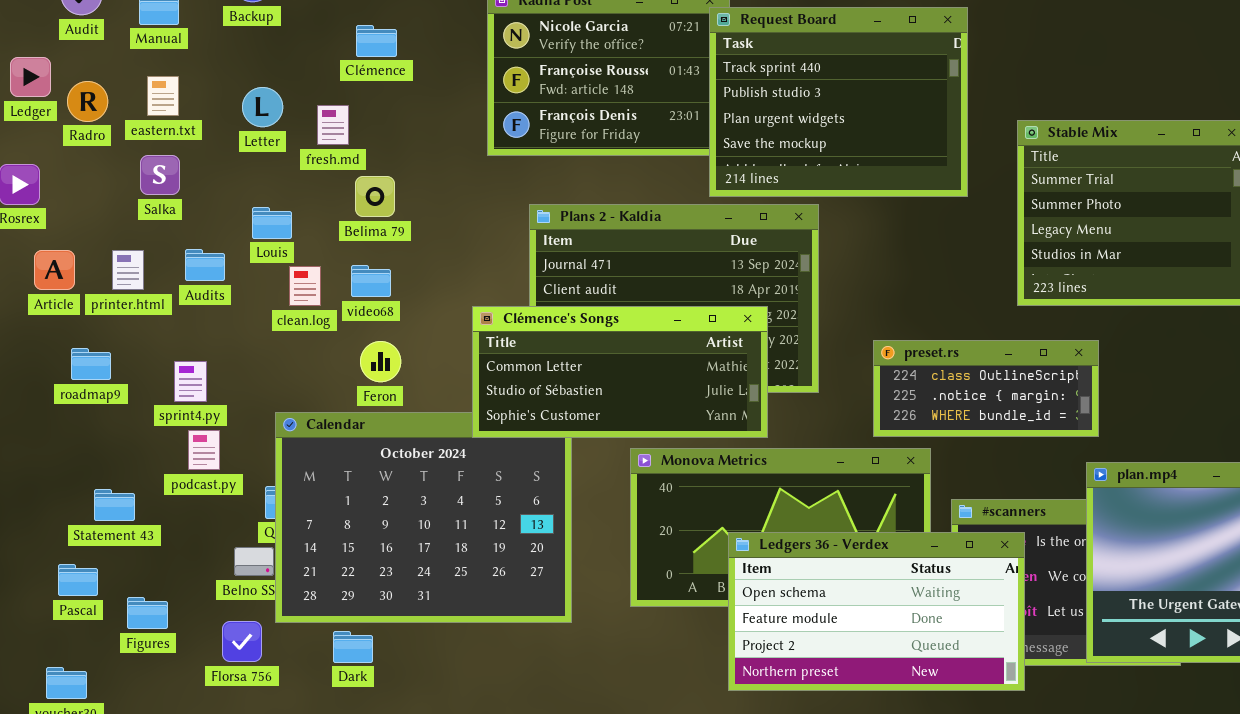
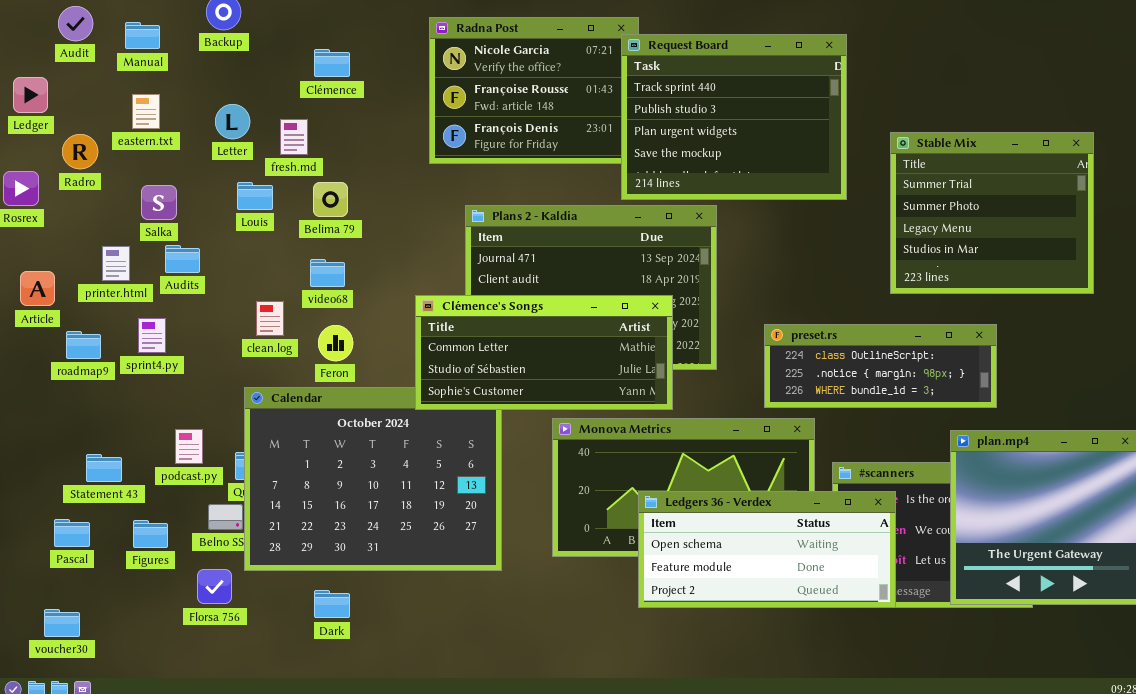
Radro: [67,81,108,122] -> [62,134,98,169], moved
Salka: [140,155,180,195] -> [141,185,177,220], moved
Louis: [252,207,292,239] -> [237,182,273,210], moved
Article: [34,250,75,290] -> [20,271,55,306], moved
clean.log: [289,266,321,306] -> [256,301,284,336], moved
preset.rs: [873,340,1099,437] -> [764,324,997,408], resized
sprint4.py: [174,361,207,402] -> [138,318,166,353], moved
podcast.py: [188,430,220,470] -> [175,429,203,464], moved
Ledgers 36 - Verdex: [728,532,1025,691] -> [638,491,896,608], resized
Figures: [127,597,168,629] -> [133,520,168,548], moved
Dark: [333,631,373,663] -> [314,590,350,618], moved

